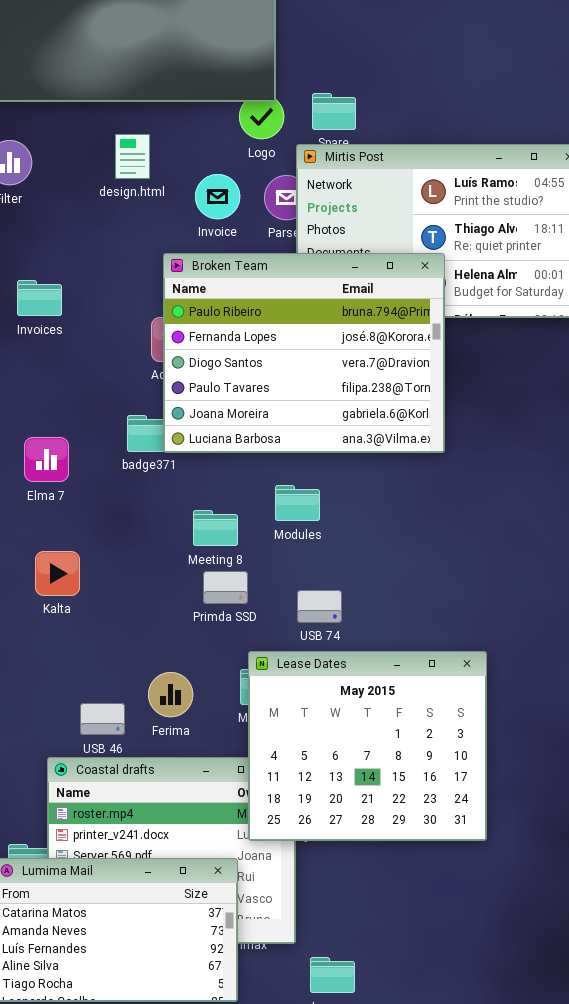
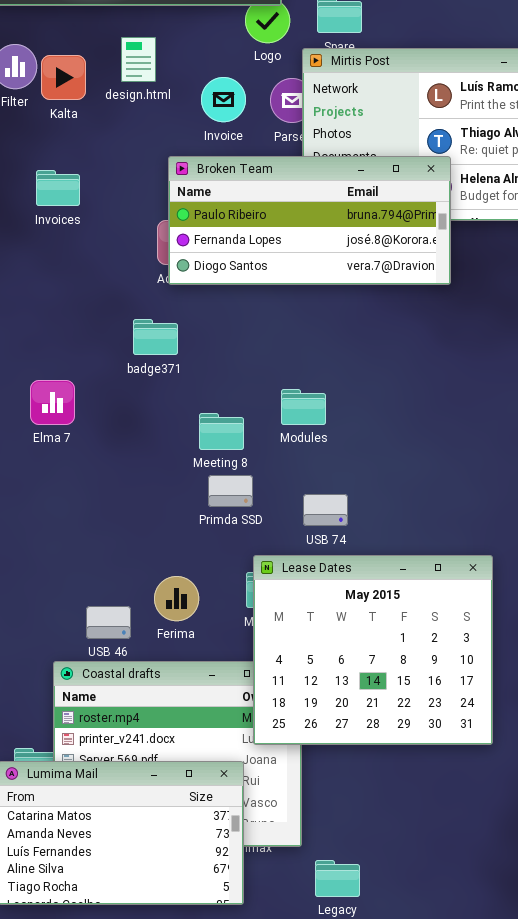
Broken Team: [163,253,445,453] -> [168,156,451,285], resized
Invoices: [17,280,62,316] -> [36,170,80,206], moved
Elma 7: [24,437,69,482] -> [30,380,75,425], moved
Kalta: [35,551,80,596] -> [41,55,86,100], moved

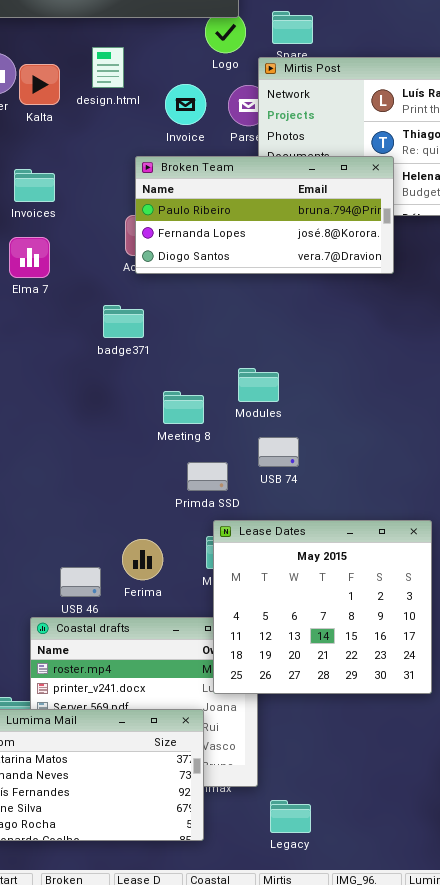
Elma 7: [30,380,75,425] -> [9,237,50,278], moved
Primda SSD: [208,475,253,507] -> [187,462,228,491], moved
USB 74: [303,494,348,526] -> [258,437,299,467], moved

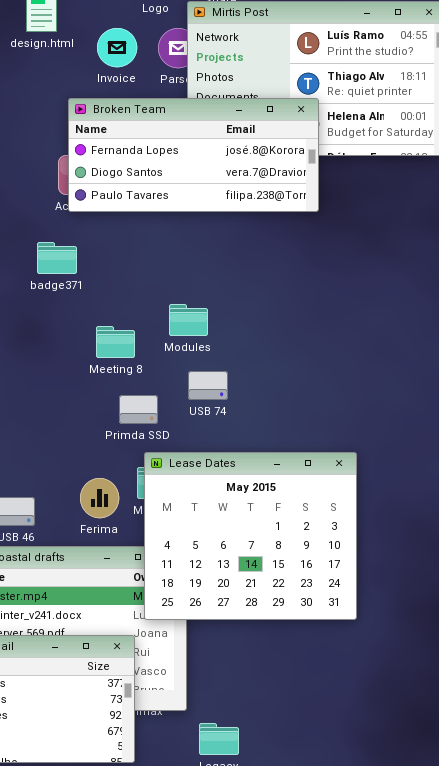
Broken Team: [135,156,394,274] -> [68,98,319,212], scrolled down 1 row
Ferima: [122,539,163,580] -> [80,478,119,518], moved

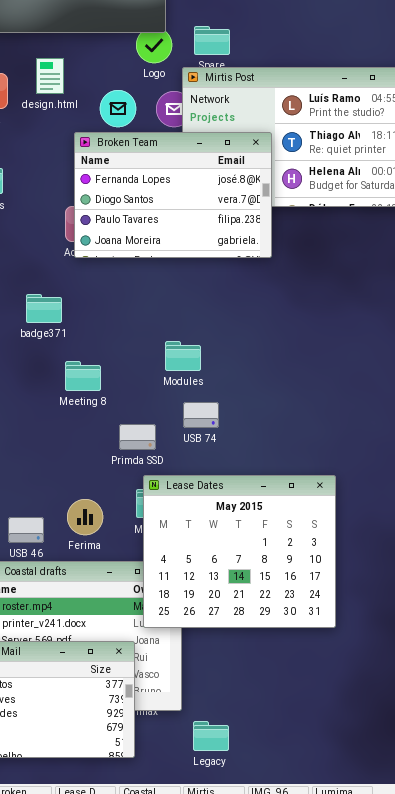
Broken Team: [68,98,319,212] -> [74,132,272,258], resized
badge371: [37,242,77,274] -> [26,294,62,323], moved
Meeting 8: [96,326,135,358] -> [65,361,101,391], moved
Ferima: [80,478,119,518] -> [67,499,103,535], moved

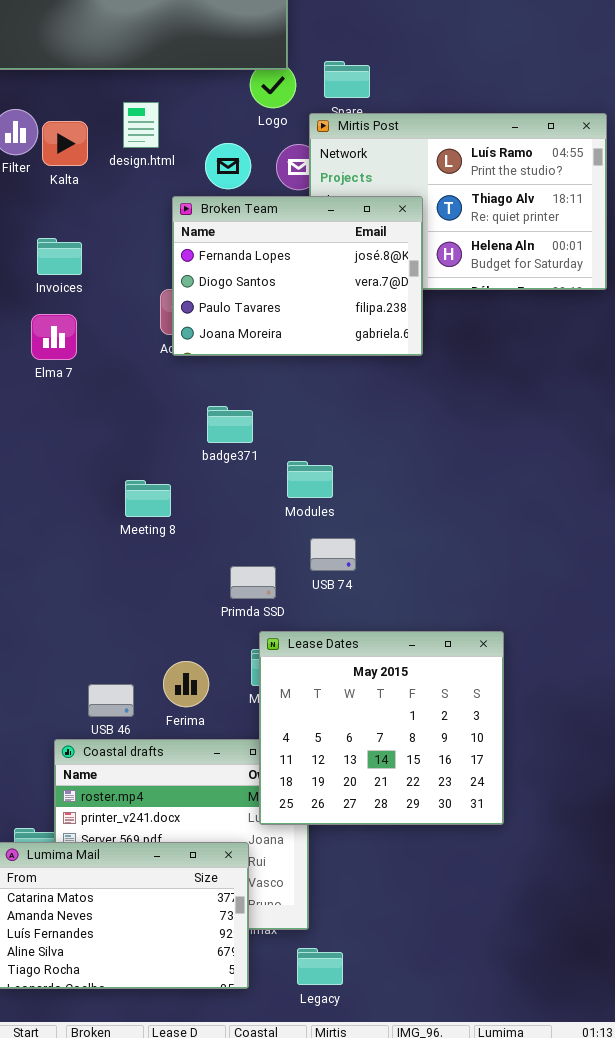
badge371: [26,294,62,323] -> [207,406,253,443], moved
Meeting 8: [65,361,101,391] -> [125,480,171,517], moved
Legacy: [193,721,229,751] -> [297,948,343,985], moved

